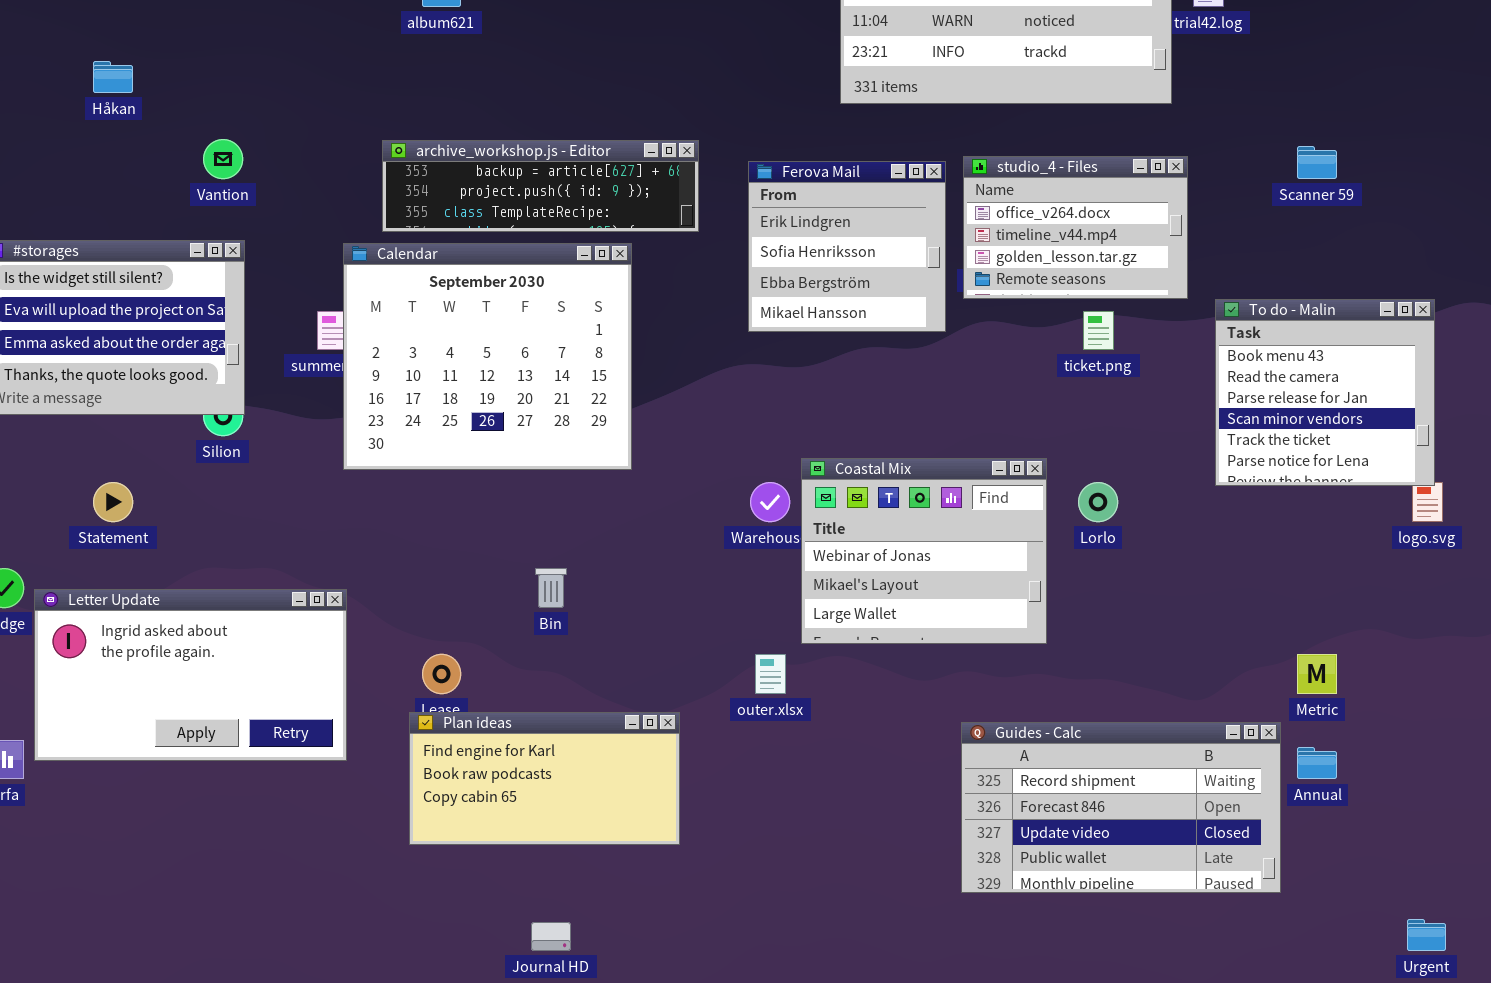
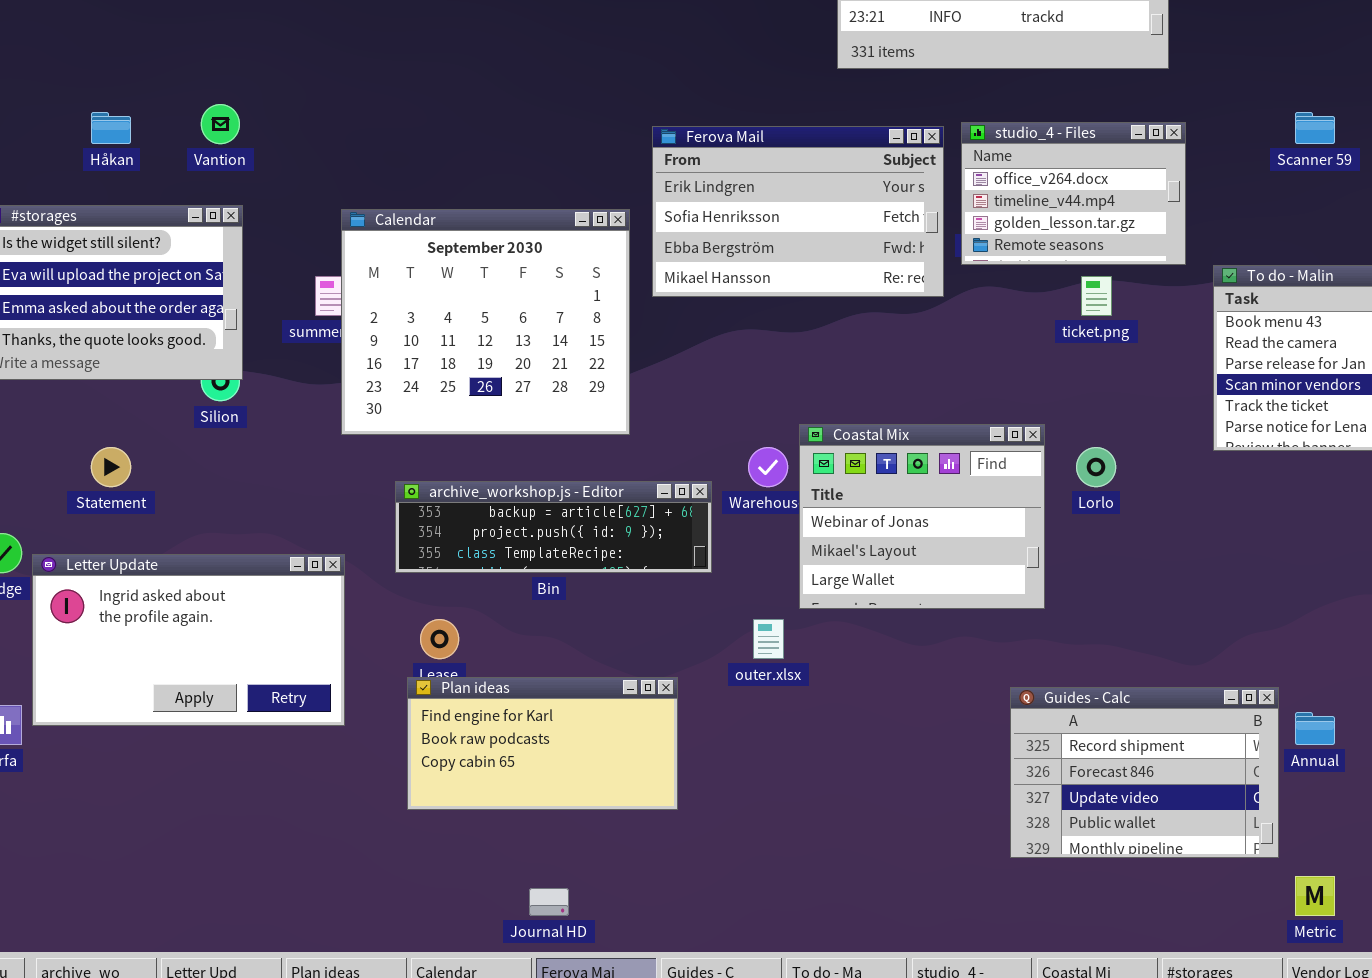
Håkan: [93,61,133,93] -> [91,112,131,144], moved
archive_workshop.js - Editor: [382,140,699,232] -> [395,481,712,573], moved
Ferova Mail: [748,161,946,332] -> [652,126,944,297], resized
Metric: [1297,654,1337,694] -> [1295,876,1335,916], moved
Guides - Calc: [961,722,1281,893] -> [1010,687,1279,858], resized

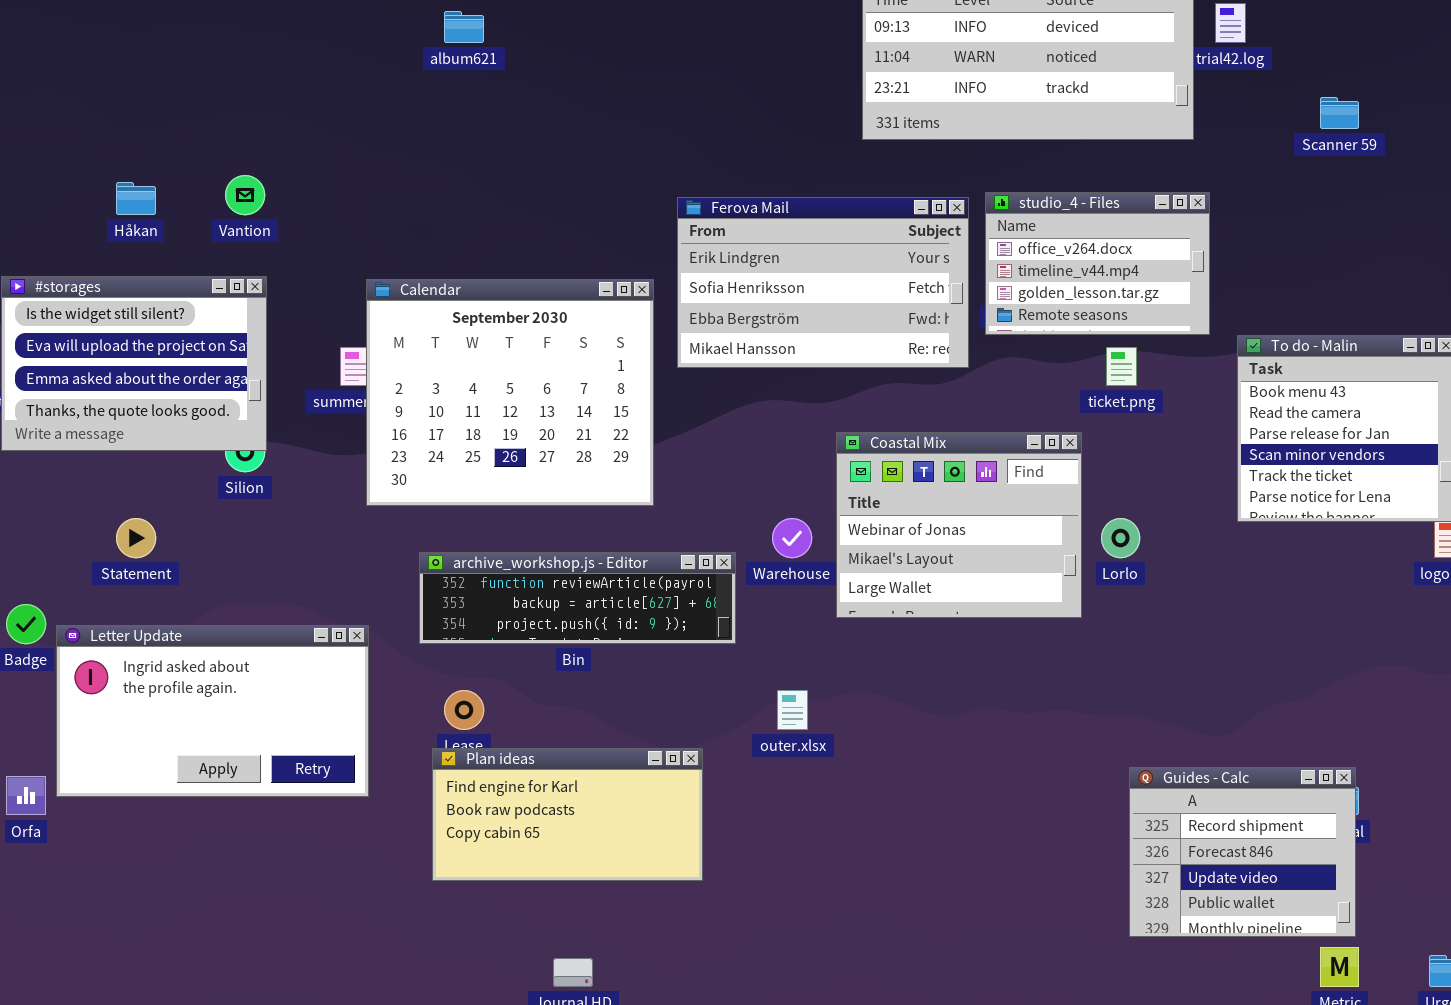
Scanner 59: [1295,112,1335,144] -> [1320,97,1359,129], moved
Coastal Mix: [799,424,1045,609] -> [836,432,1082,618], moved
archive_workshop.js - Editor: [395,481,712,573] -> [419,552,736,644], scrolled up 1 row
Guides - Calc: [1010,687,1279,858] -> [1129,767,1356,937], moved, resized

